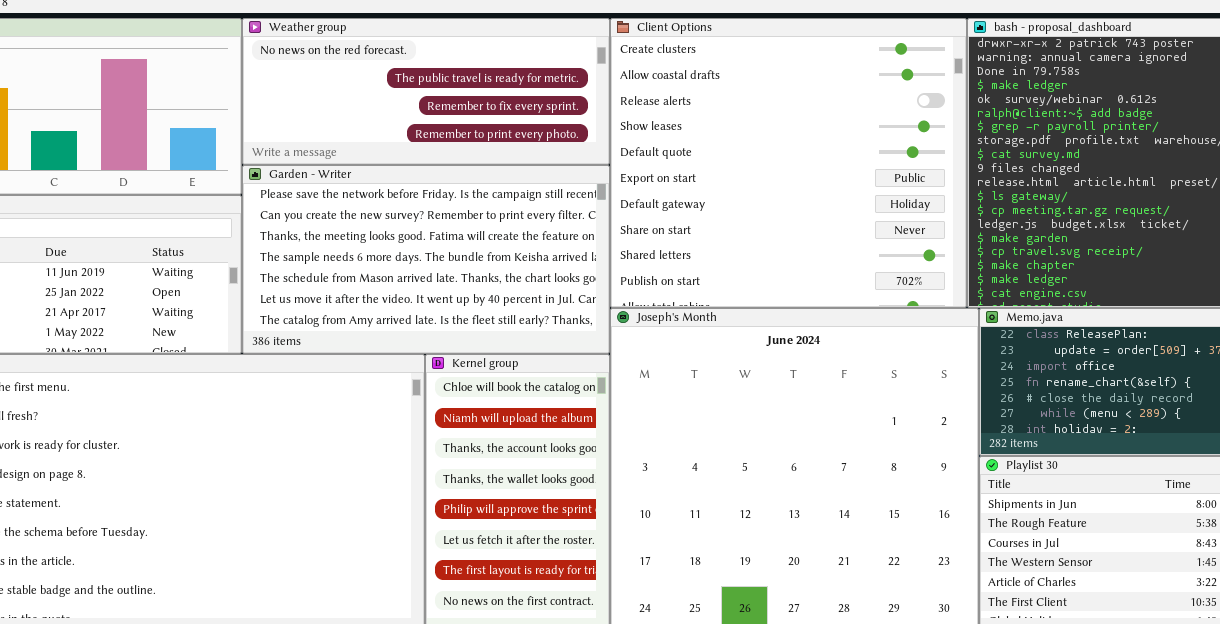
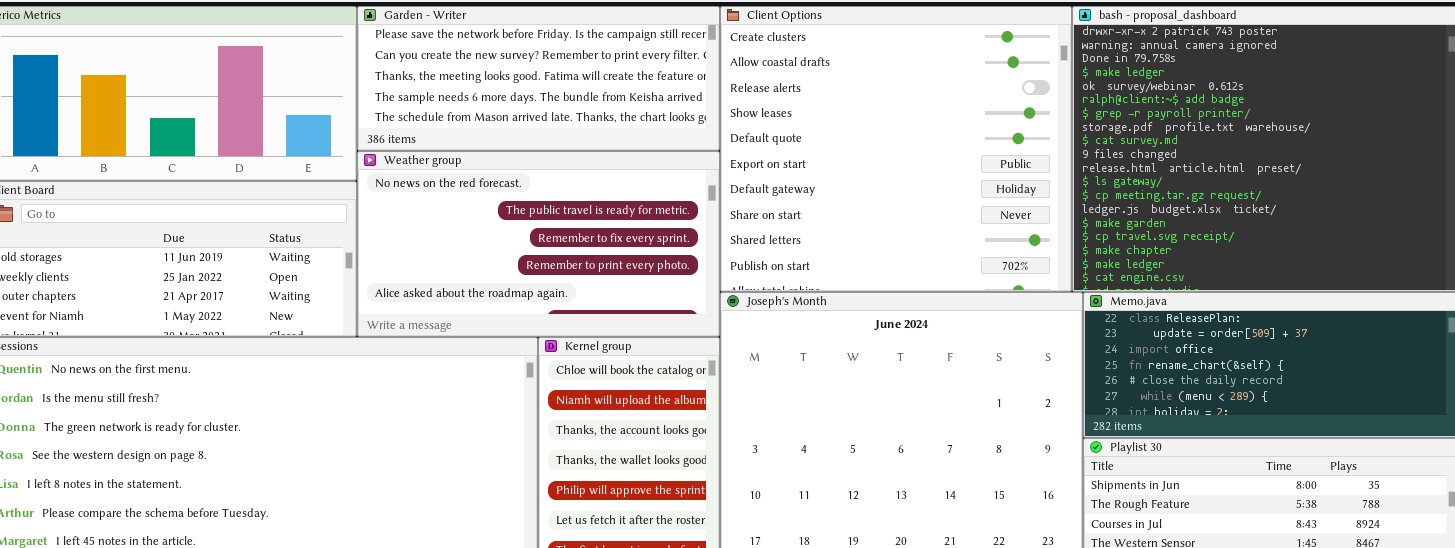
Weather group: [242,18,610,165] -> [357,151,720,337], moved, resized
Garden - Writer: [242,165,610,354] -> [357,6,720,151], moved, resized

